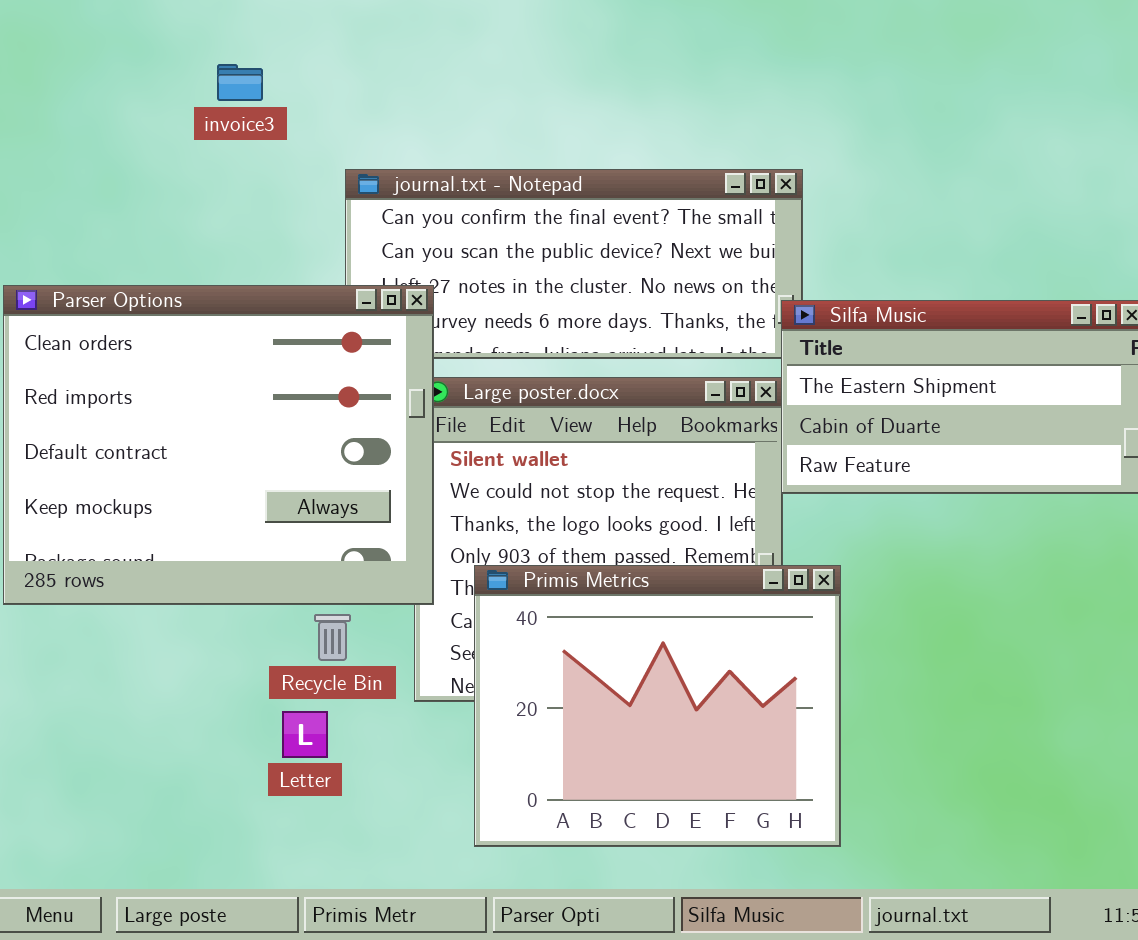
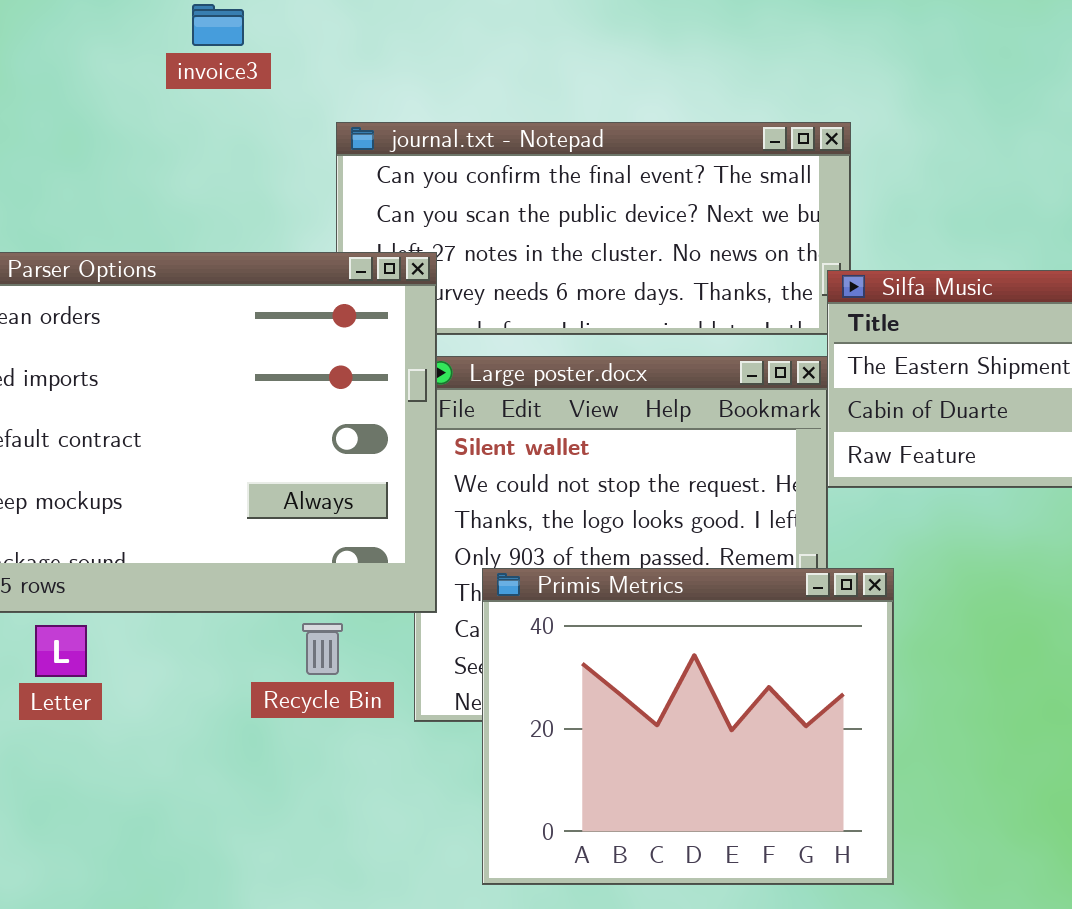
Letter: [282,711,328,758] -> [35,625,87,677], moved

